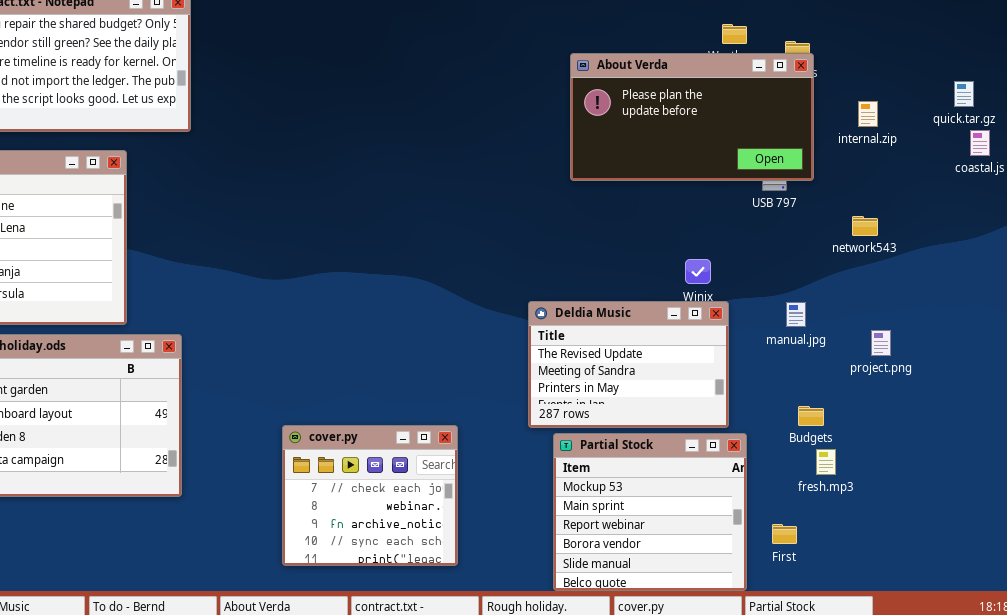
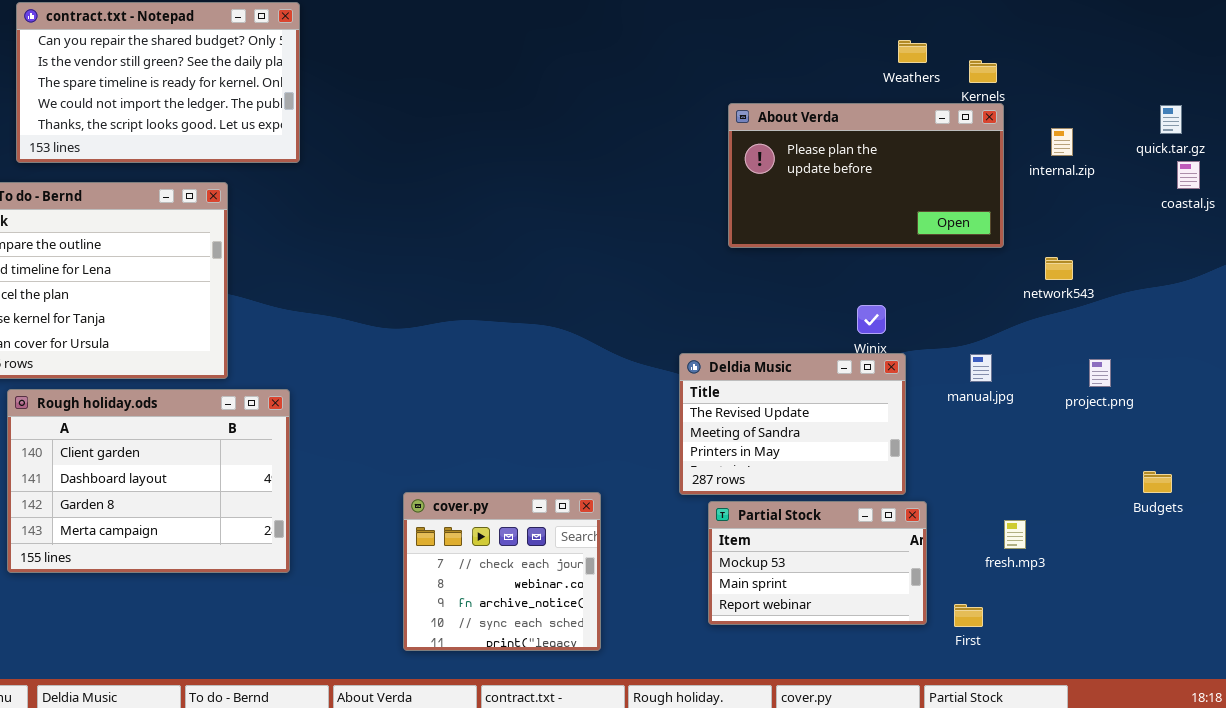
About Verda: [570,53,814,181] -> [728,103,1004,248], moved
project.png: [871,330,891,356] -> [1089,359,1111,387], moved
Budgets: [798,406,824,426] -> [1143,471,1172,493], moved
Partial Stock: [553,433,747,591] -> [708,501,927,625], resized

